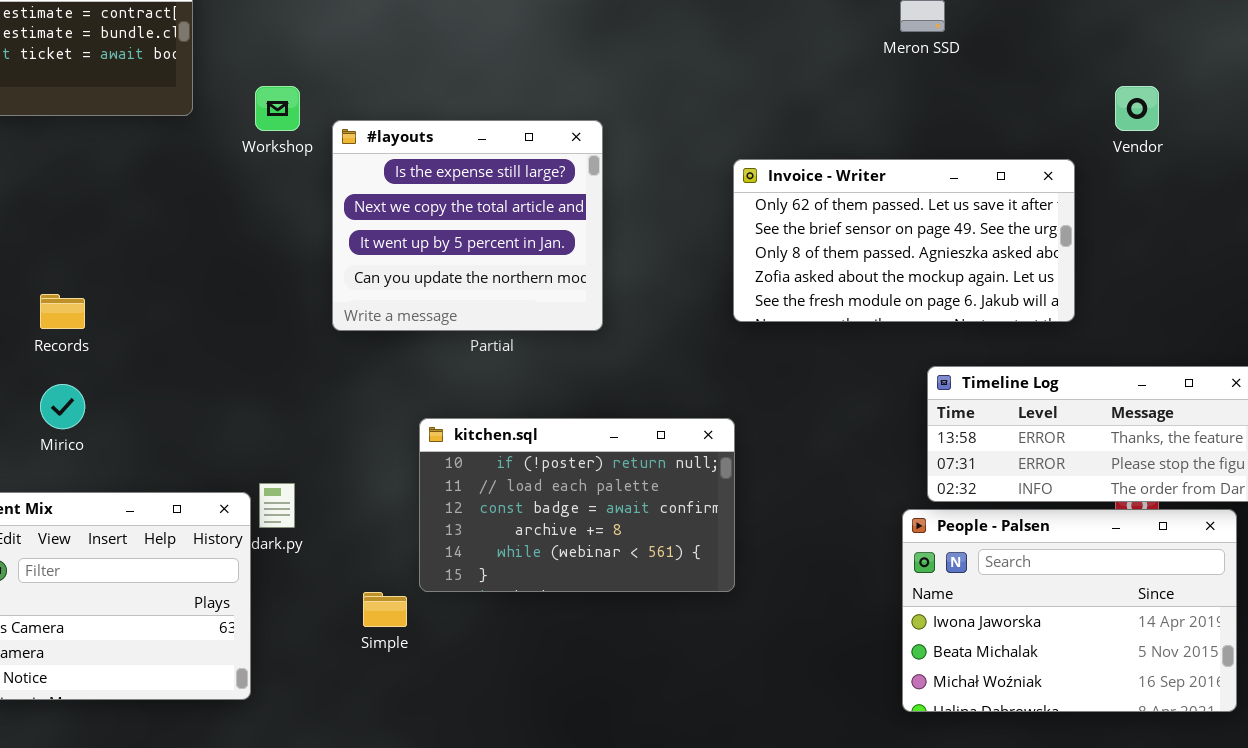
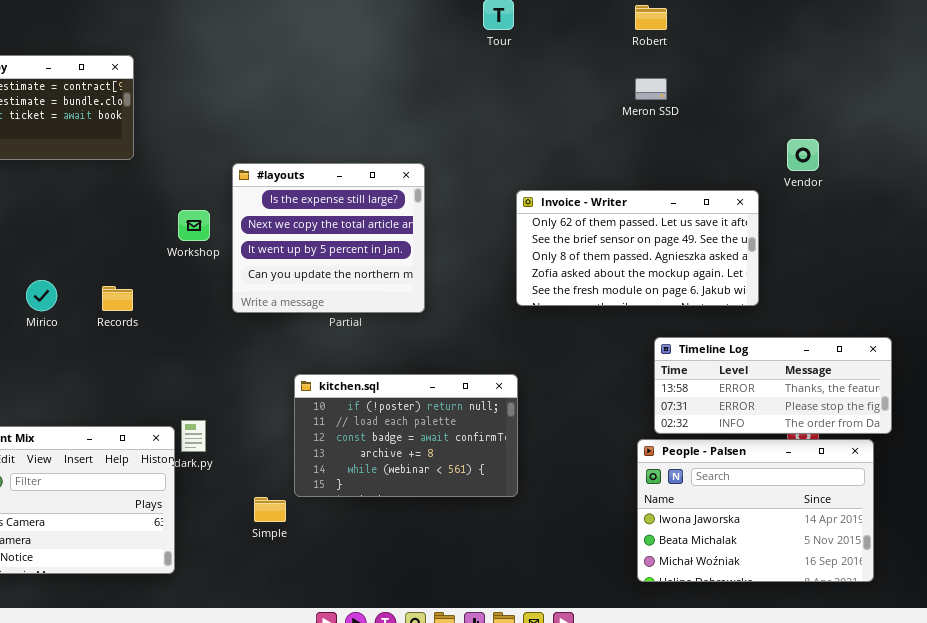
Workshop: [255,86,300,131] -> [178,210,210,241], moved
Records: [40,294,85,329] -> [102,286,133,311], moved
Mirico: [40,384,85,429] -> [26,280,57,311], moved

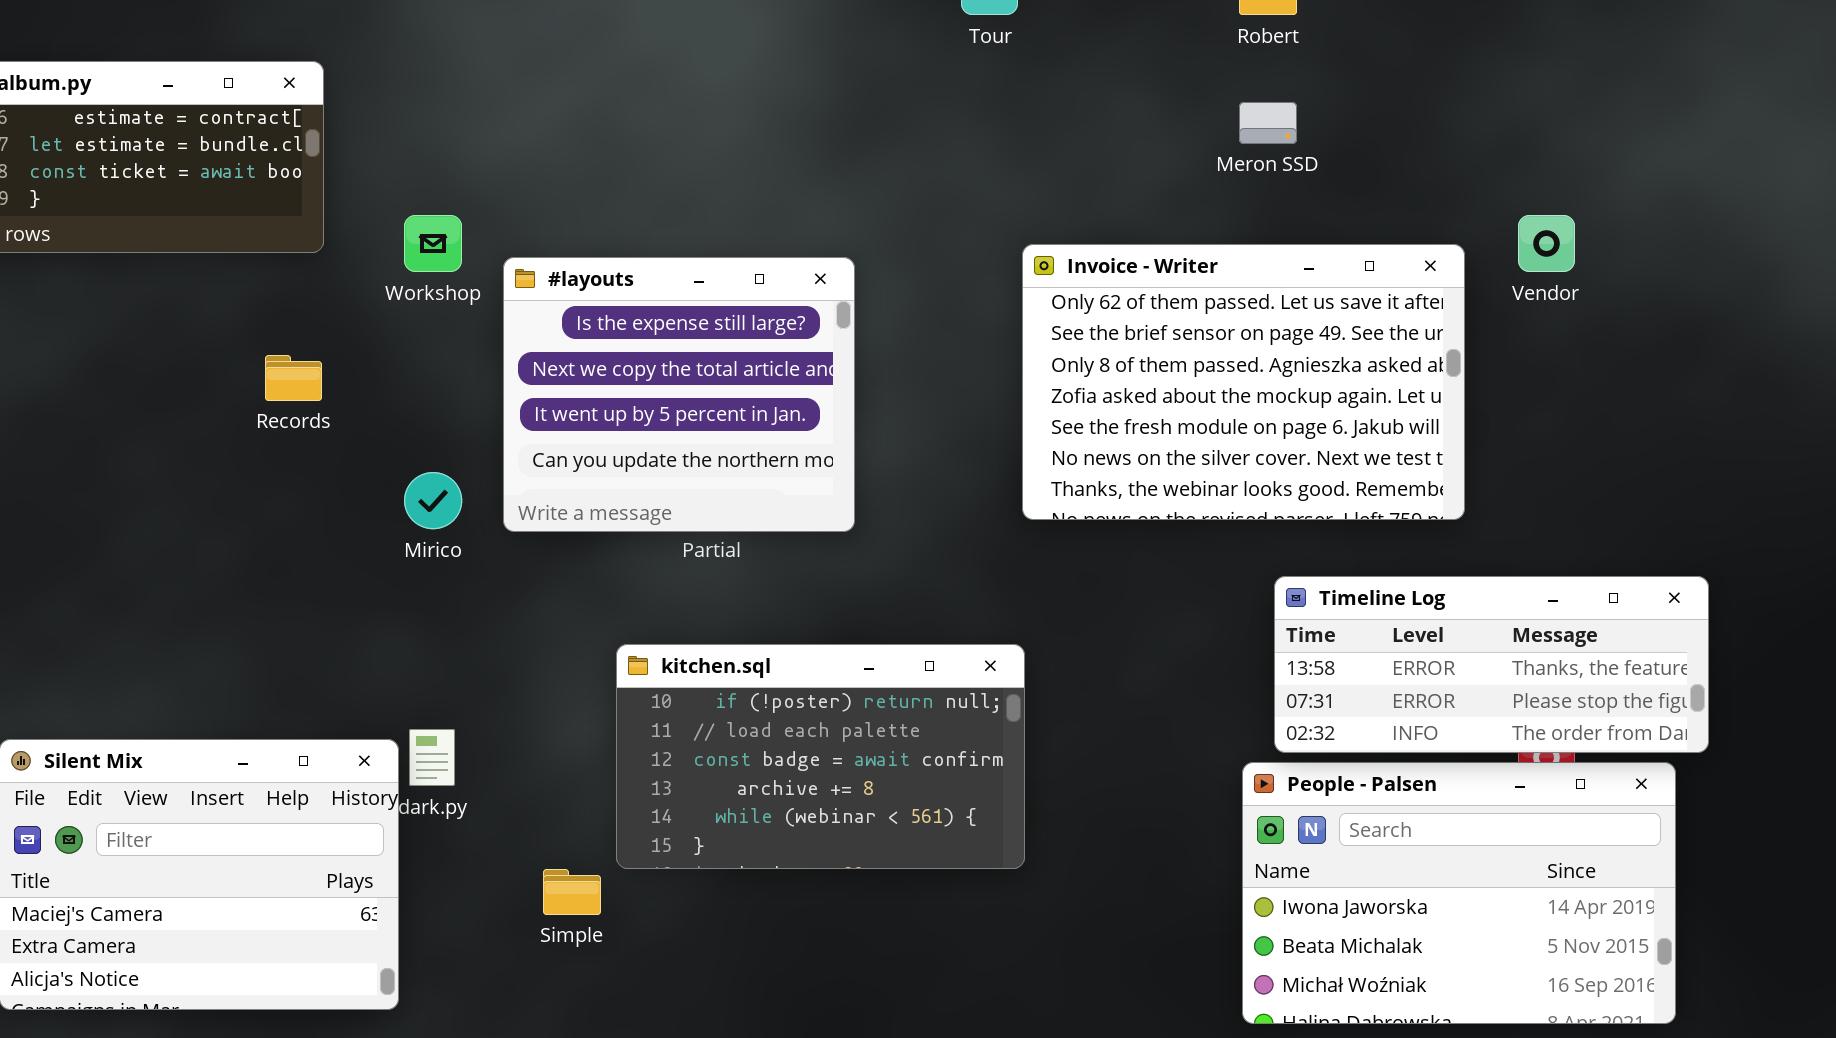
Invoice - Writer: [516,190,759,306] -> [1022,244,1465,520], resized
Workshop: [178,210,210,241] -> [404,215,462,272], moved
Mirico: [26,280,57,311] -> [404,472,462,529], moved
Records: [102,286,133,311] -> [265,355,322,401], moved

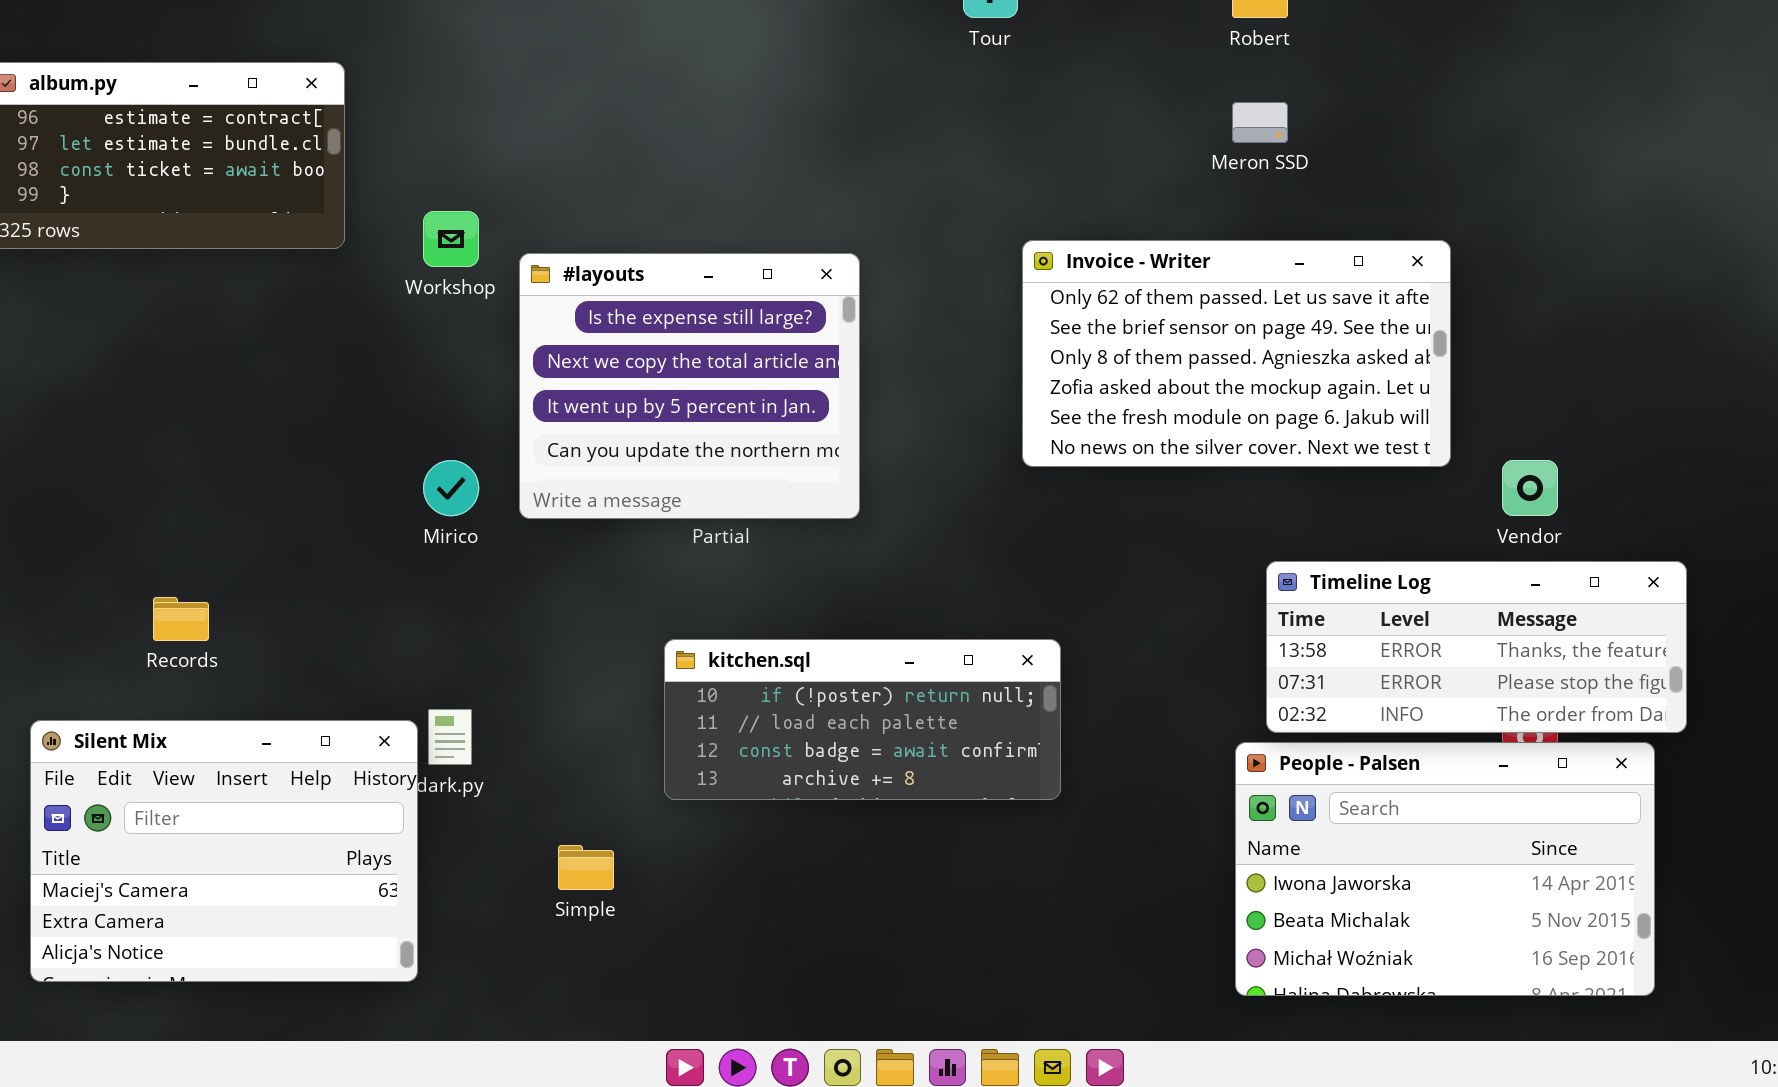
Vendor: [1518,215,1575,272] -> [1502,460,1558,516], moved
Invoice - Writer: [1022,244,1465,520] -> [1022,240,1451,467], resized
Records: [265,355,322,401] -> [153,597,209,641], moved
kitchen.sql: [616,644,1025,869] -> [664,639,1061,800], moved, resized

